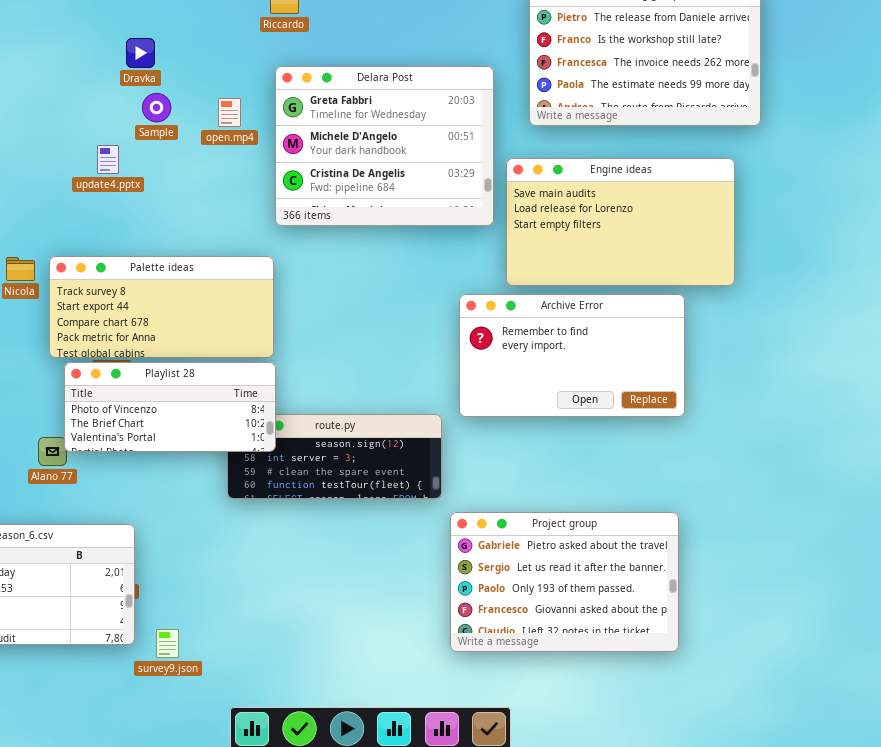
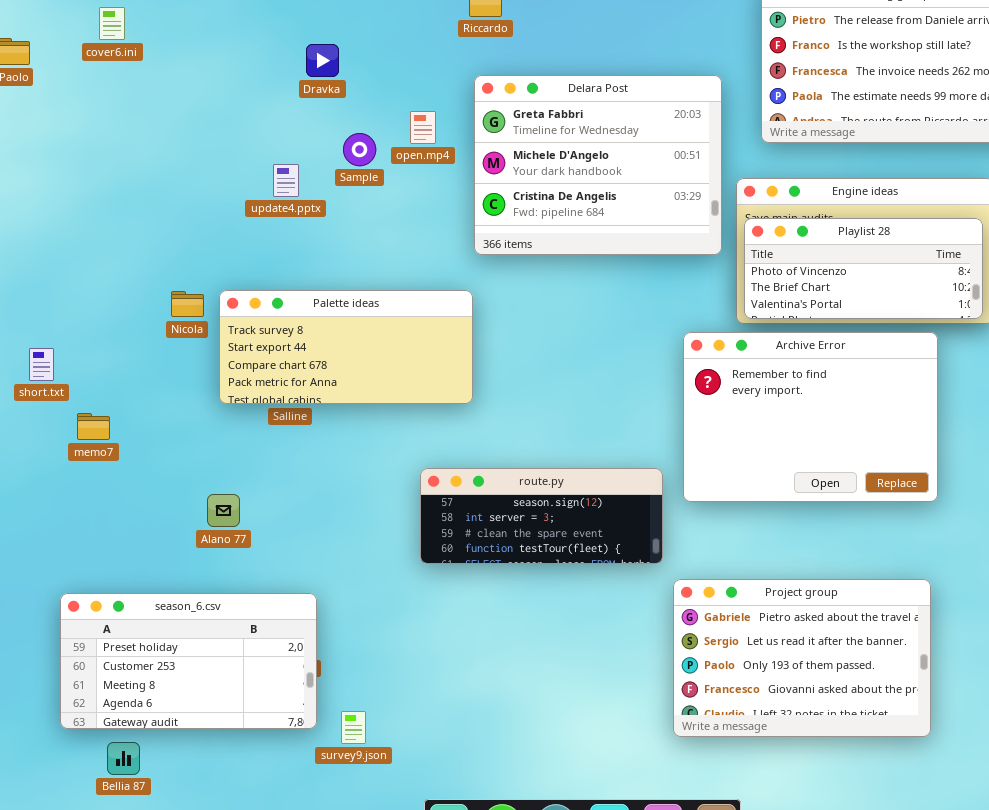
Sample: [142,93,171,122] -> [343,133,376,166], moved
Archive Error: [459,294,685,417] -> [683,332,938,502], resized
Playlist 28: [64,362,276,452] -> [744,218,983,319], moved

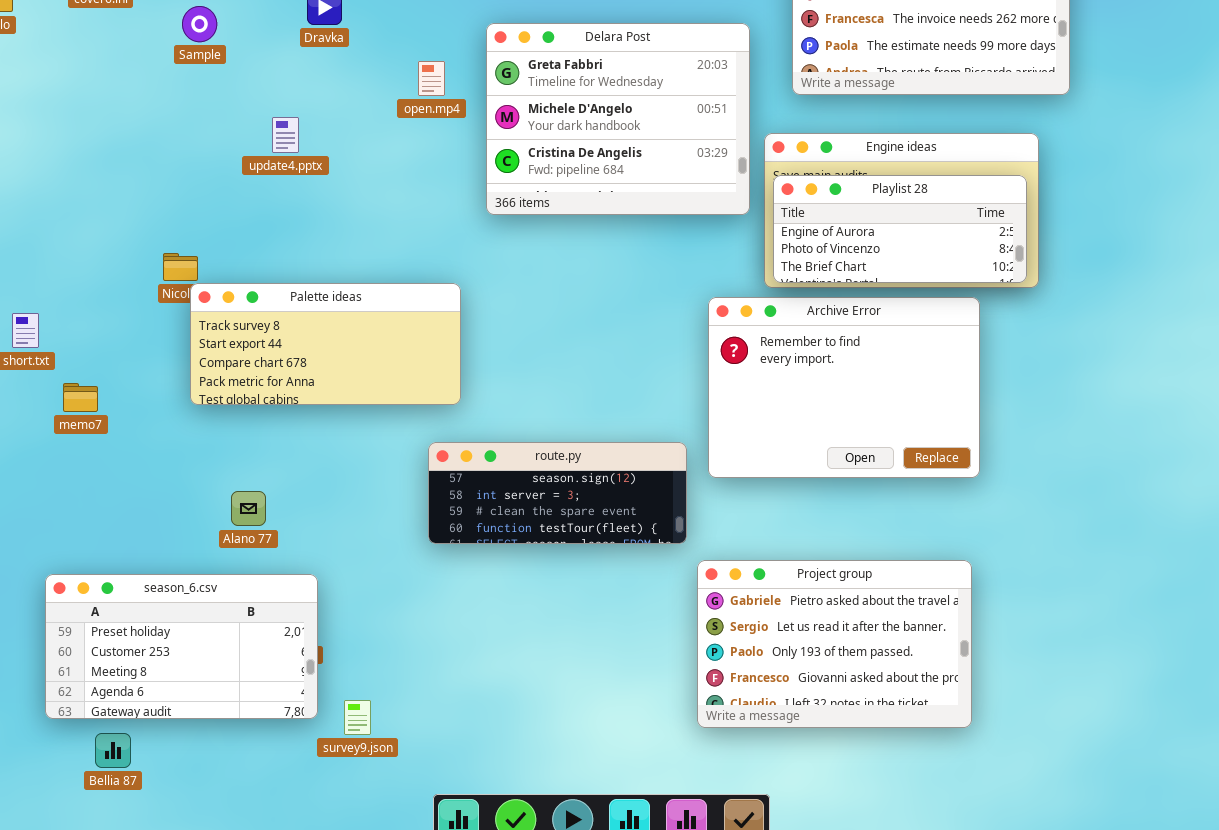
Sample: [343,133,376,166] -> [182,6,217,42], moved
Playlist 28: [744,218,983,319] -> [773,175,1027,283], scrolled up 1 row
Palette ideas: [219,290,473,404] -> [190,283,461,405], moved
Alano 77: [207,494,240,527] -> [231,491,266,526], moved

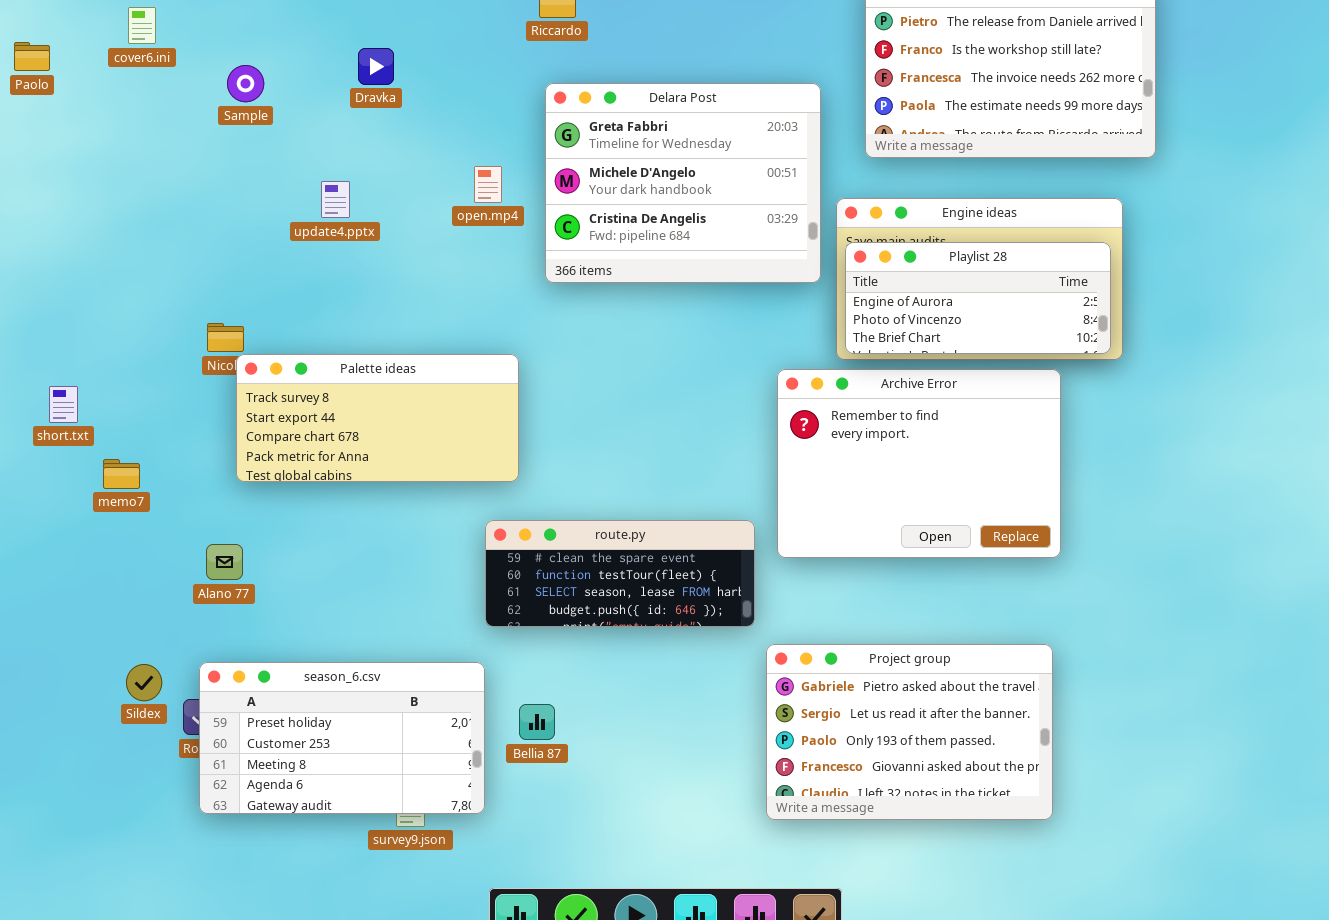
open.mp4: [418,61,445,96] -> [474,166,502,203], moved
route.py: [428,442,687,544] -> [485,520,755,627], scrolled down 2 rows
Alano 77: [231,491,266,526] -> [206,544,243,580], moved
season_6.csv: [45,574,318,719] -> [199,662,485,814], moved
Bellia 87: [95,733,131,768] -> [519,704,555,740], moved

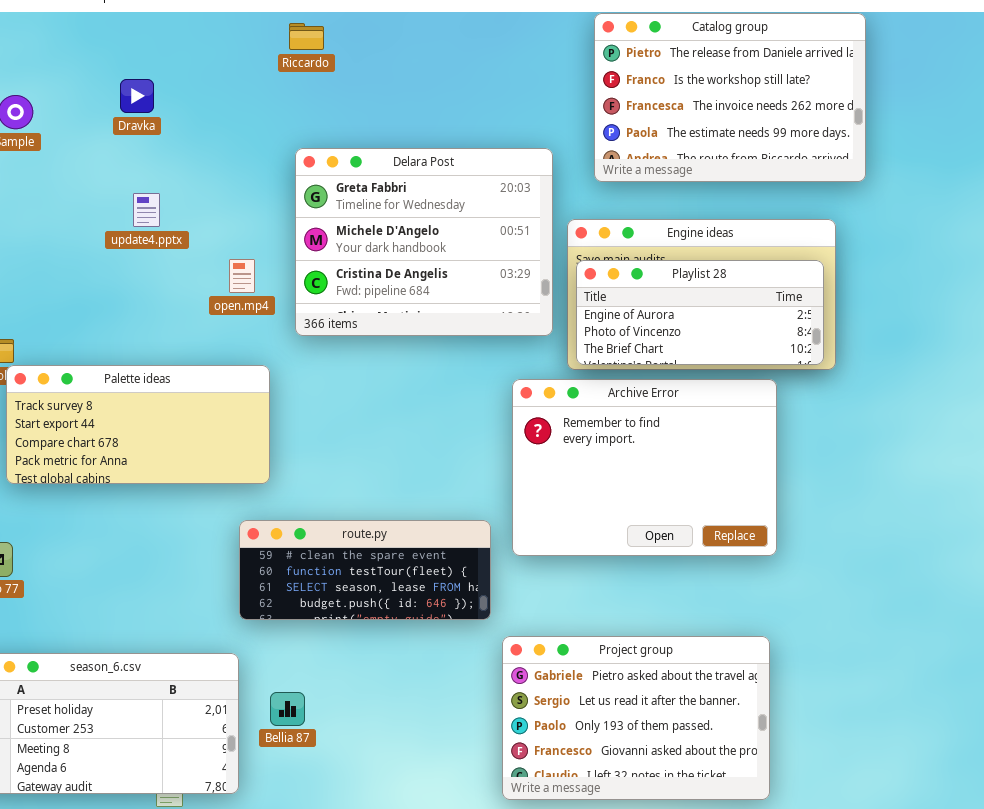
Delara Post: [545,83,821,283] -> [295,148,553,336], moved
open.mp4: [474,166,502,203] -> [229,259,255,293], moved
update4.pptx: [321,181,350,218] -> [133,193,160,227], moved

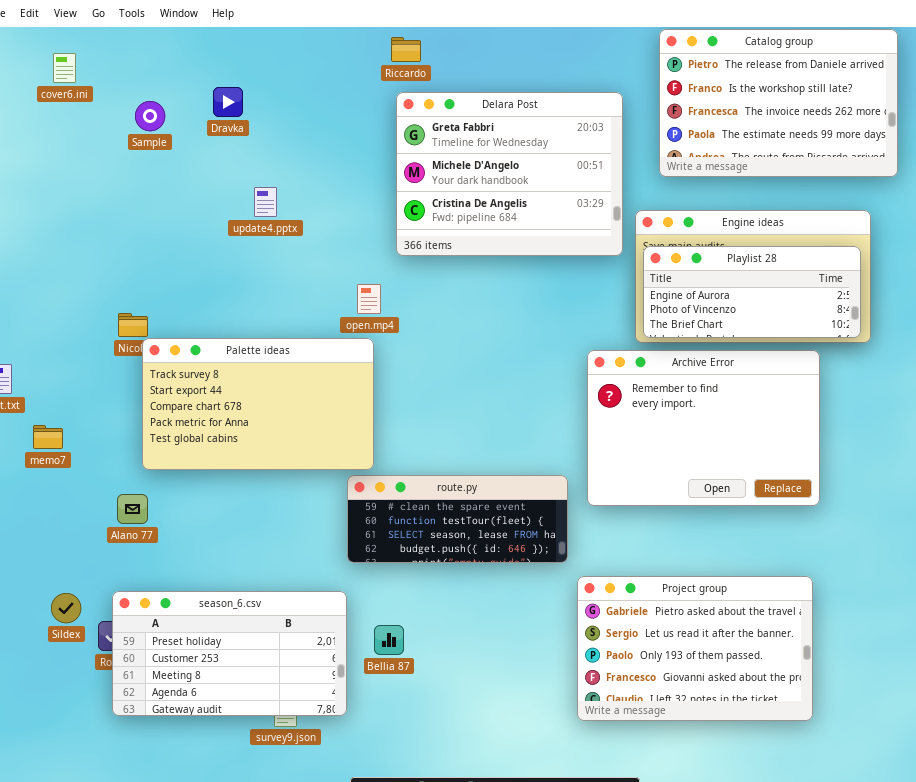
Dravka: [120,79,154,113] -> [213,87,243,117], moved
Delara Post: [295,148,553,336] -> [396,92,623,256], moved
open.mp4: [229,259,255,293] -> [357,284,381,314], moved
Palette ideas: [6,365,270,484] -> [142,338,374,470], resized

